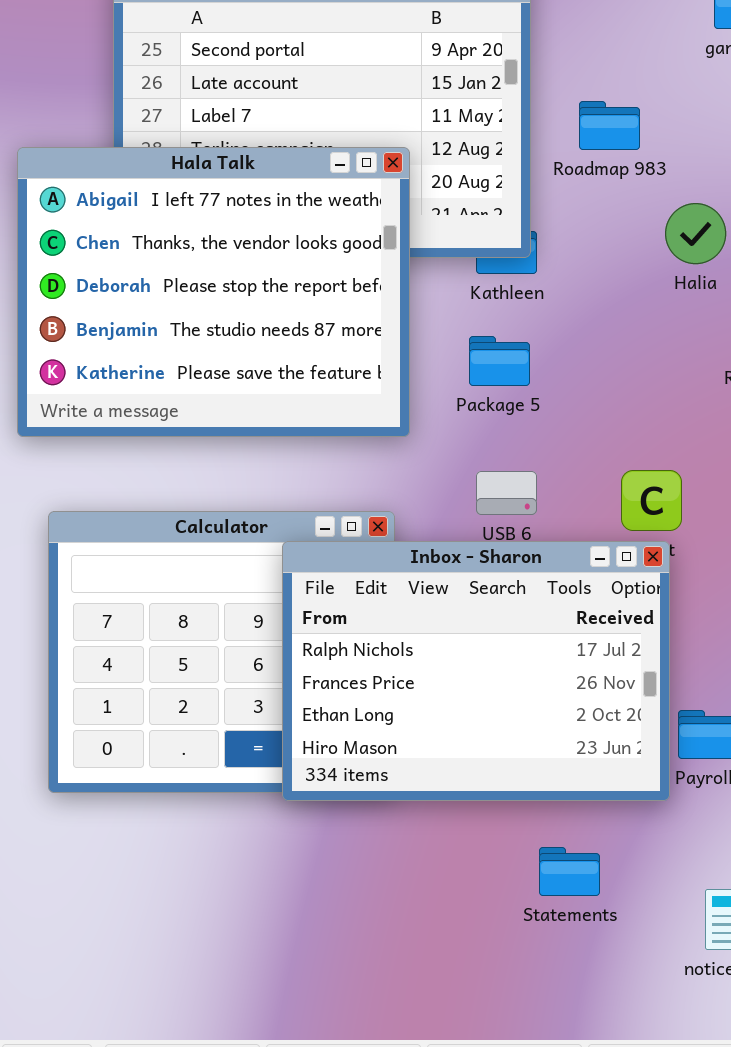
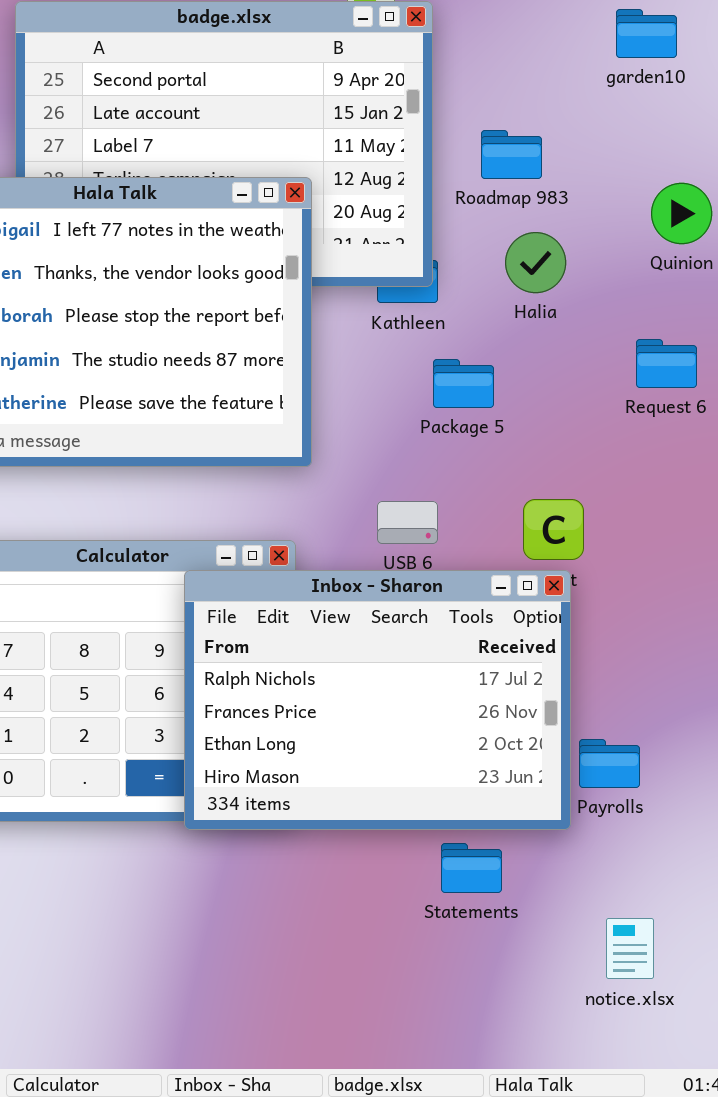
Halia: [665,203,726,264] -> [505,232,566,293], moved
Package 5: [469,336,530,386] -> [433,359,494,408], moved
Statements: [539,847,600,896] -> [441,843,502,893], moved

